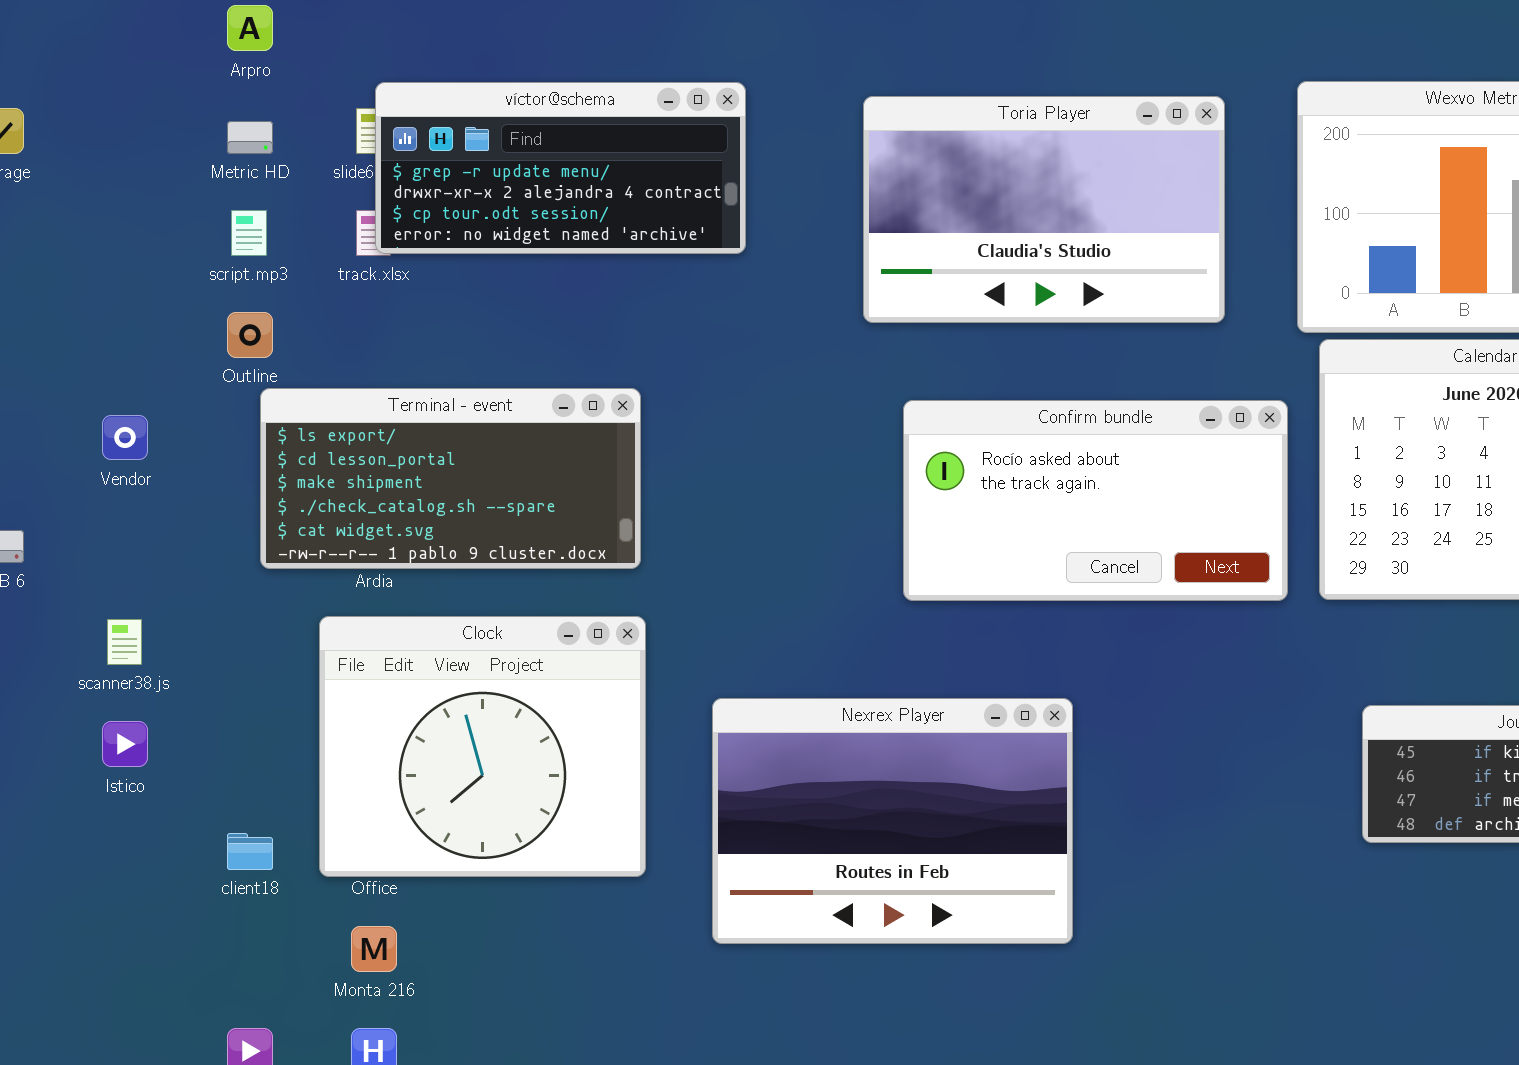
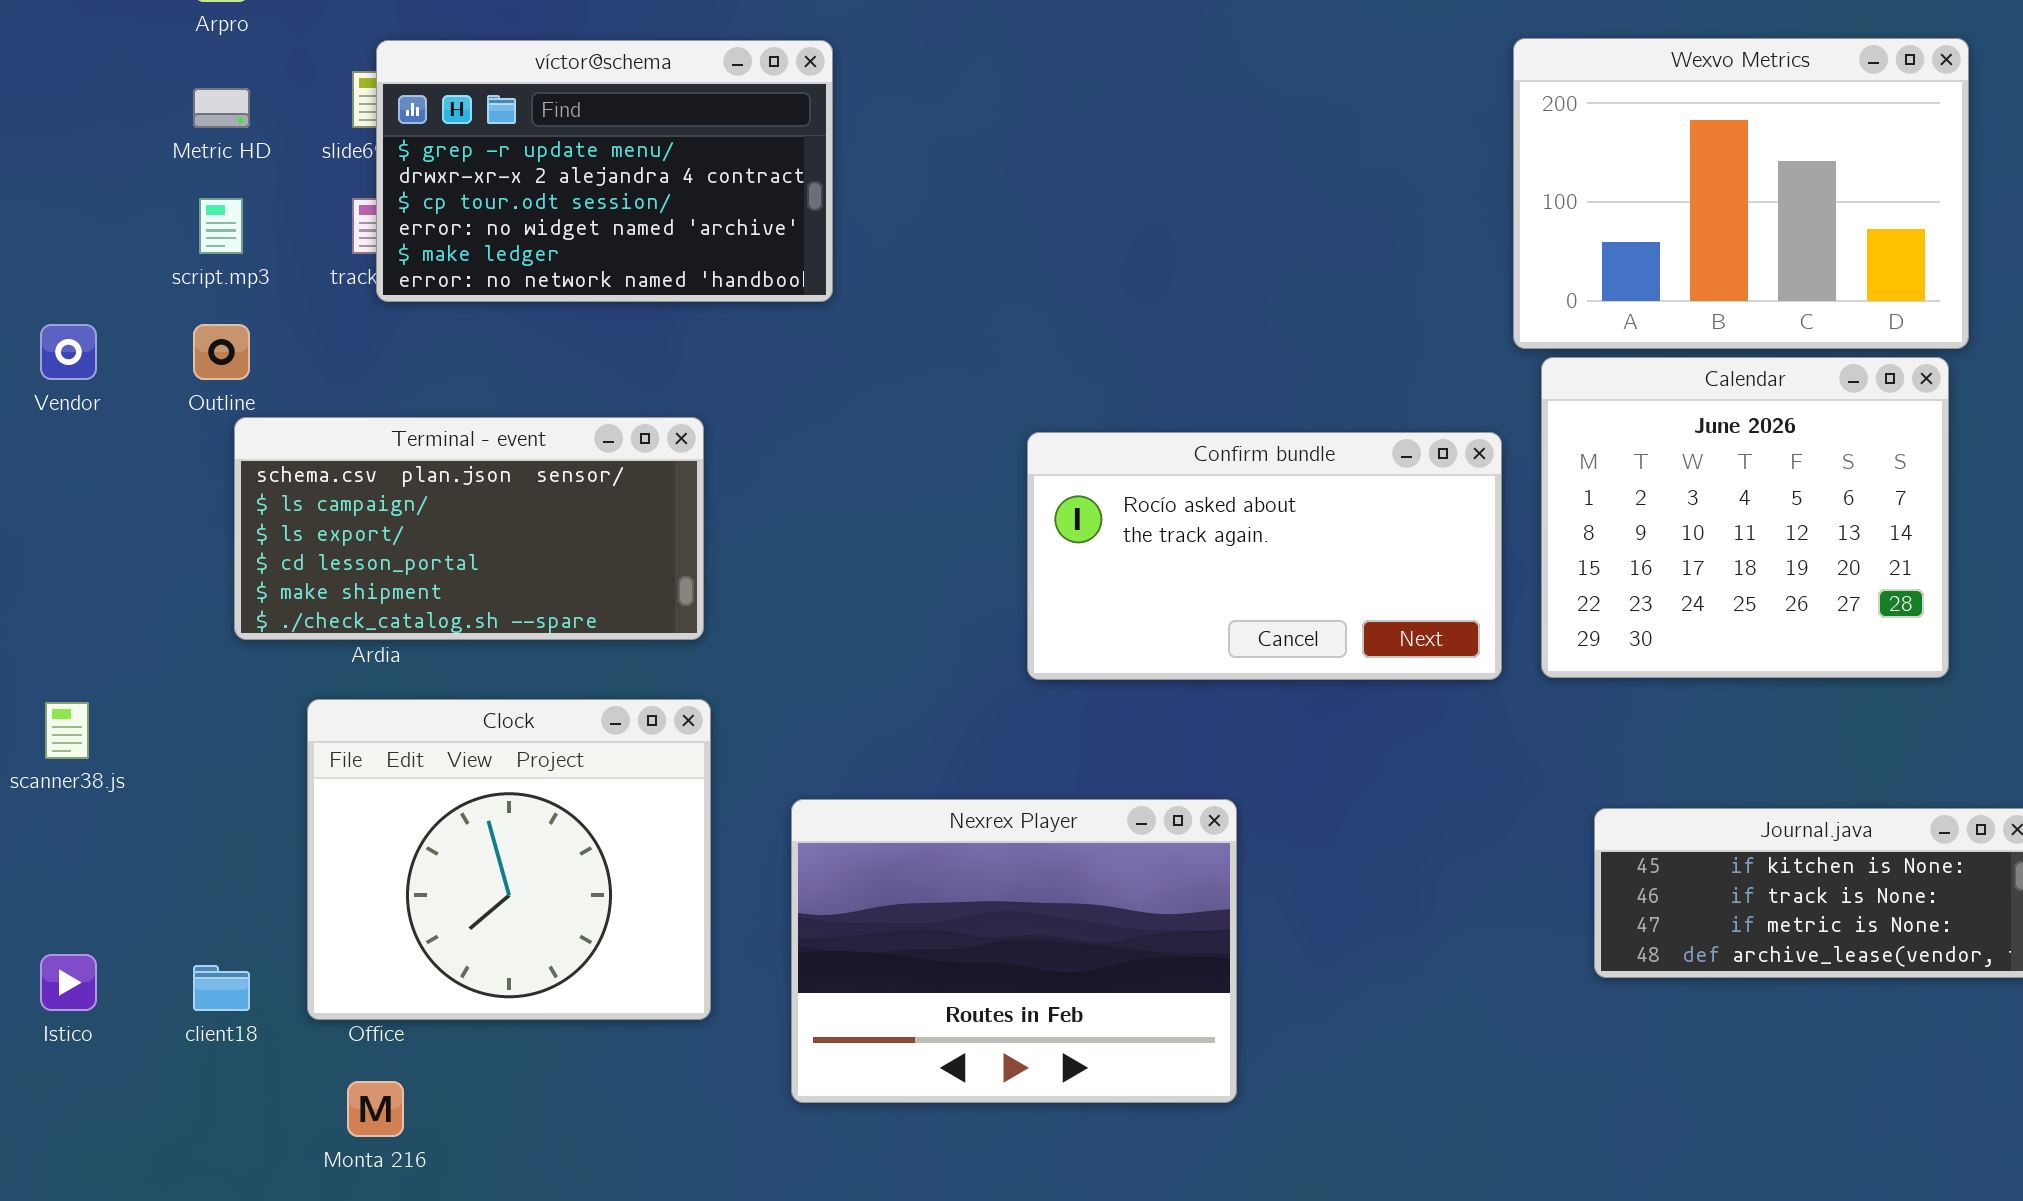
víctor@schema: [375,82,746,254] -> [376,40,833,302], resized
Toria Player: [863,96,1225,323] -> none, closed
Terminal - event: [260,388,641,569] -> [234,417,704,640], scrolled up 2 rows
Vendor: [102,415,148,460] -> [40,324,97,380], moved
Istico: [102,721,148,767] -> [40,954,97,1011], moved

